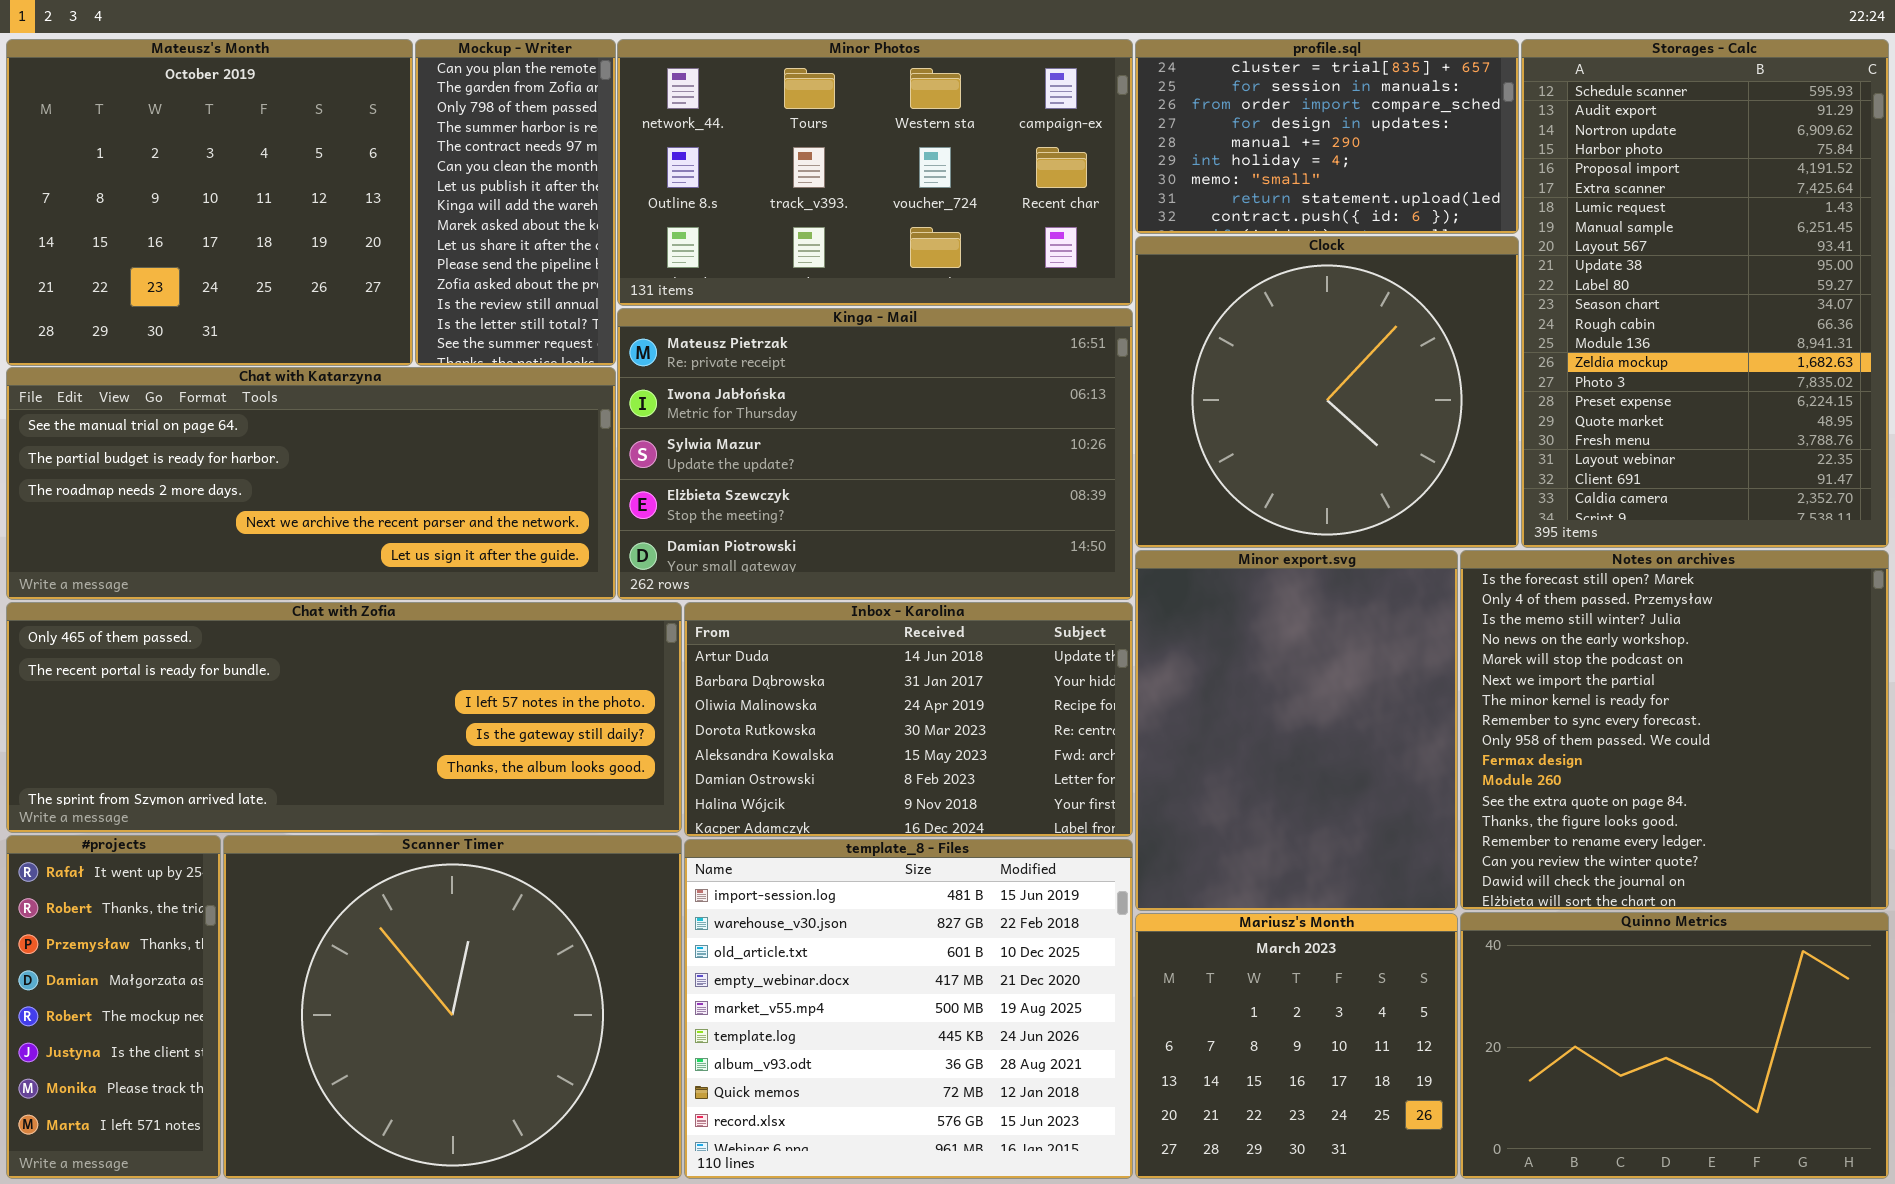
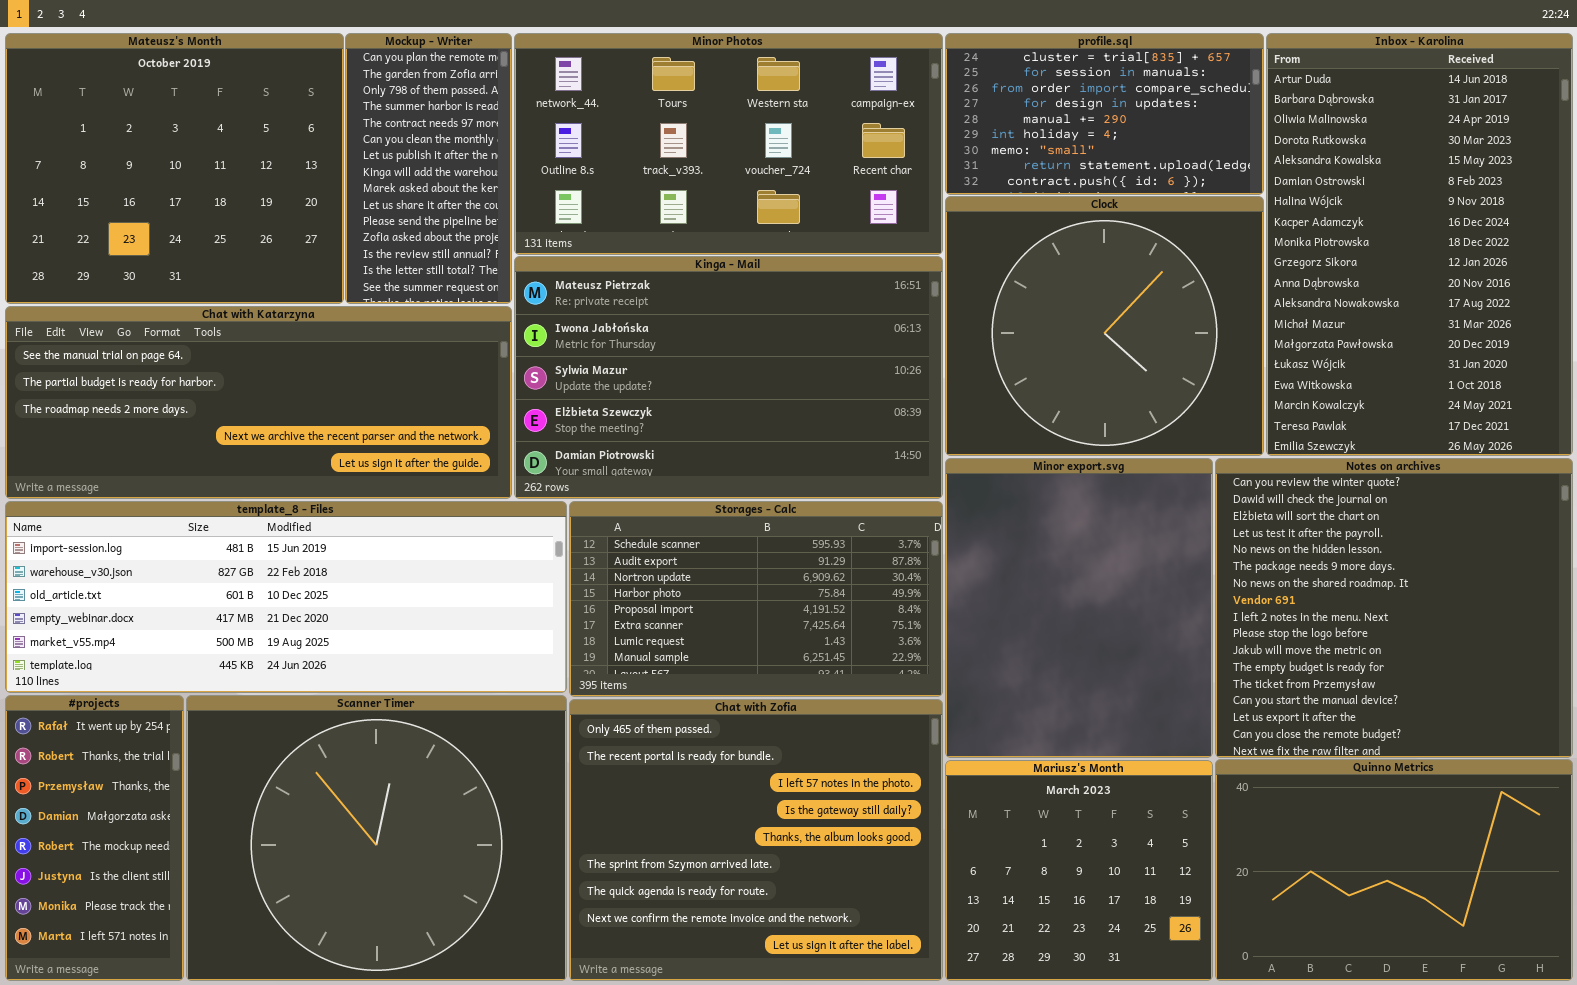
Storages - Calc: [1521,39,1889,548] -> [569,501,943,697], moved, resized
Notes on archives: [1460,550,1889,910] -> [1215,458,1573,758], scrolled down 14 rows
Chat with Zofia: [6,602,682,833] -> [569,699,943,981], moved, resized
Inbox - Karolina: [684,602,1133,837] -> [1266,33,1573,456], moved, resized
template_8 - Files: [684,839,1133,1179] -> [5,501,567,693], moved, resized

